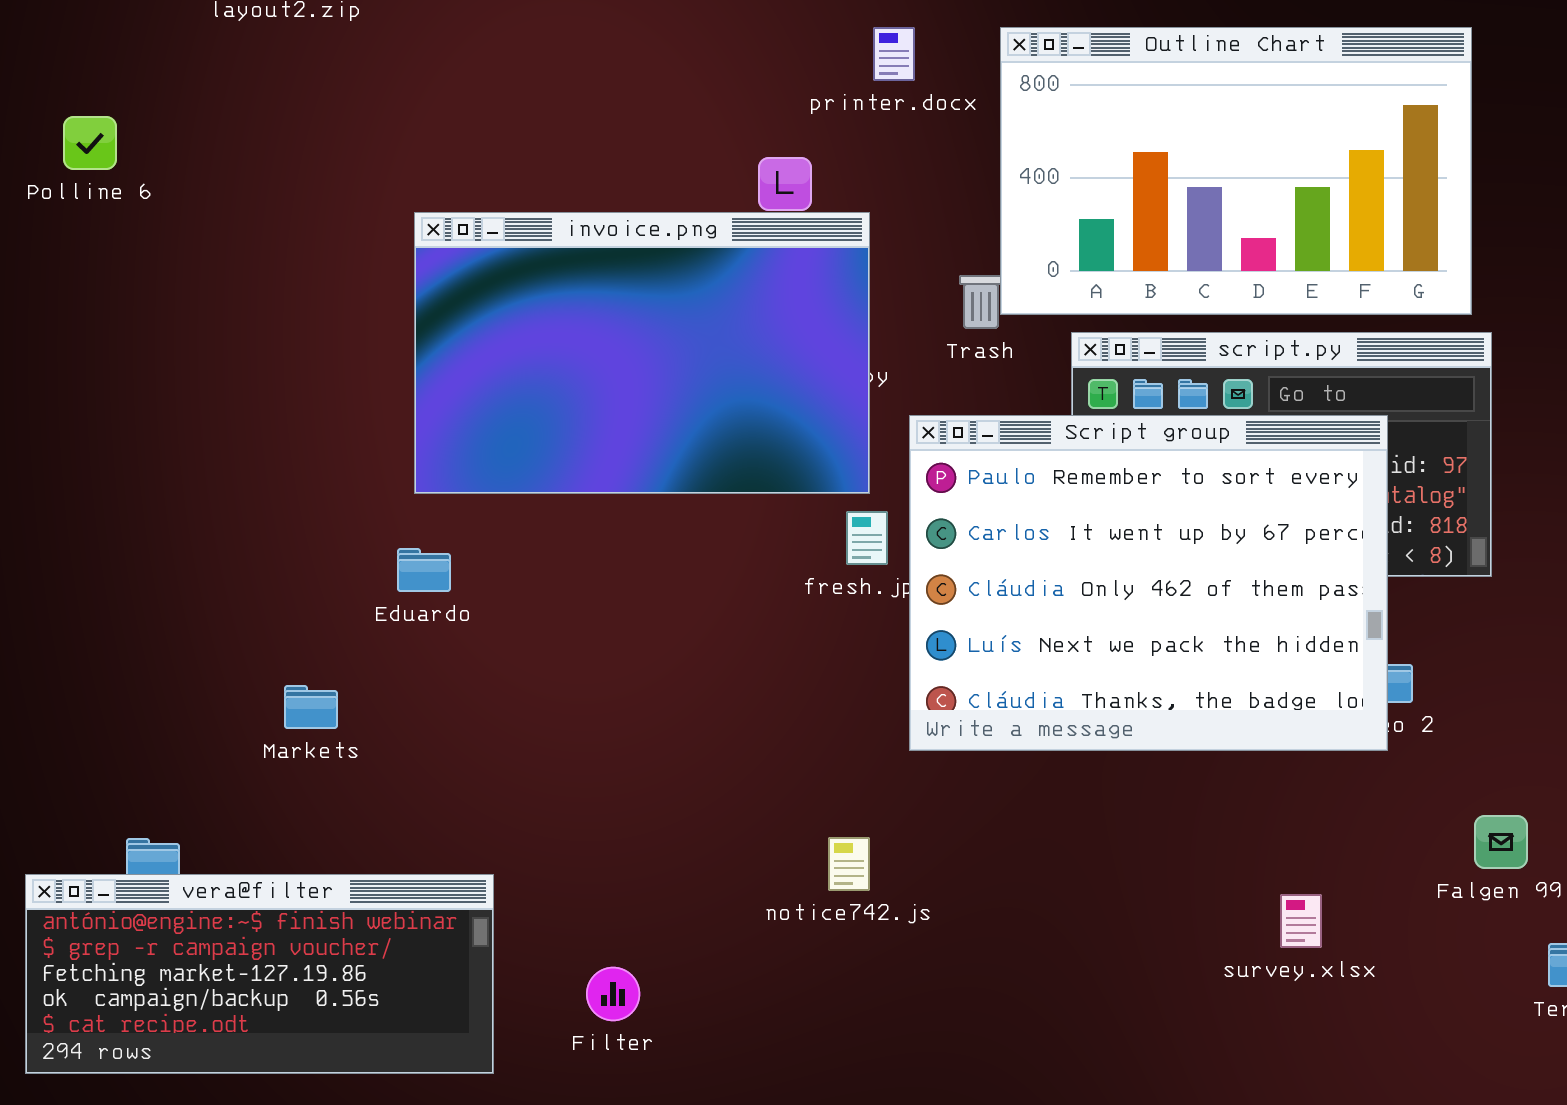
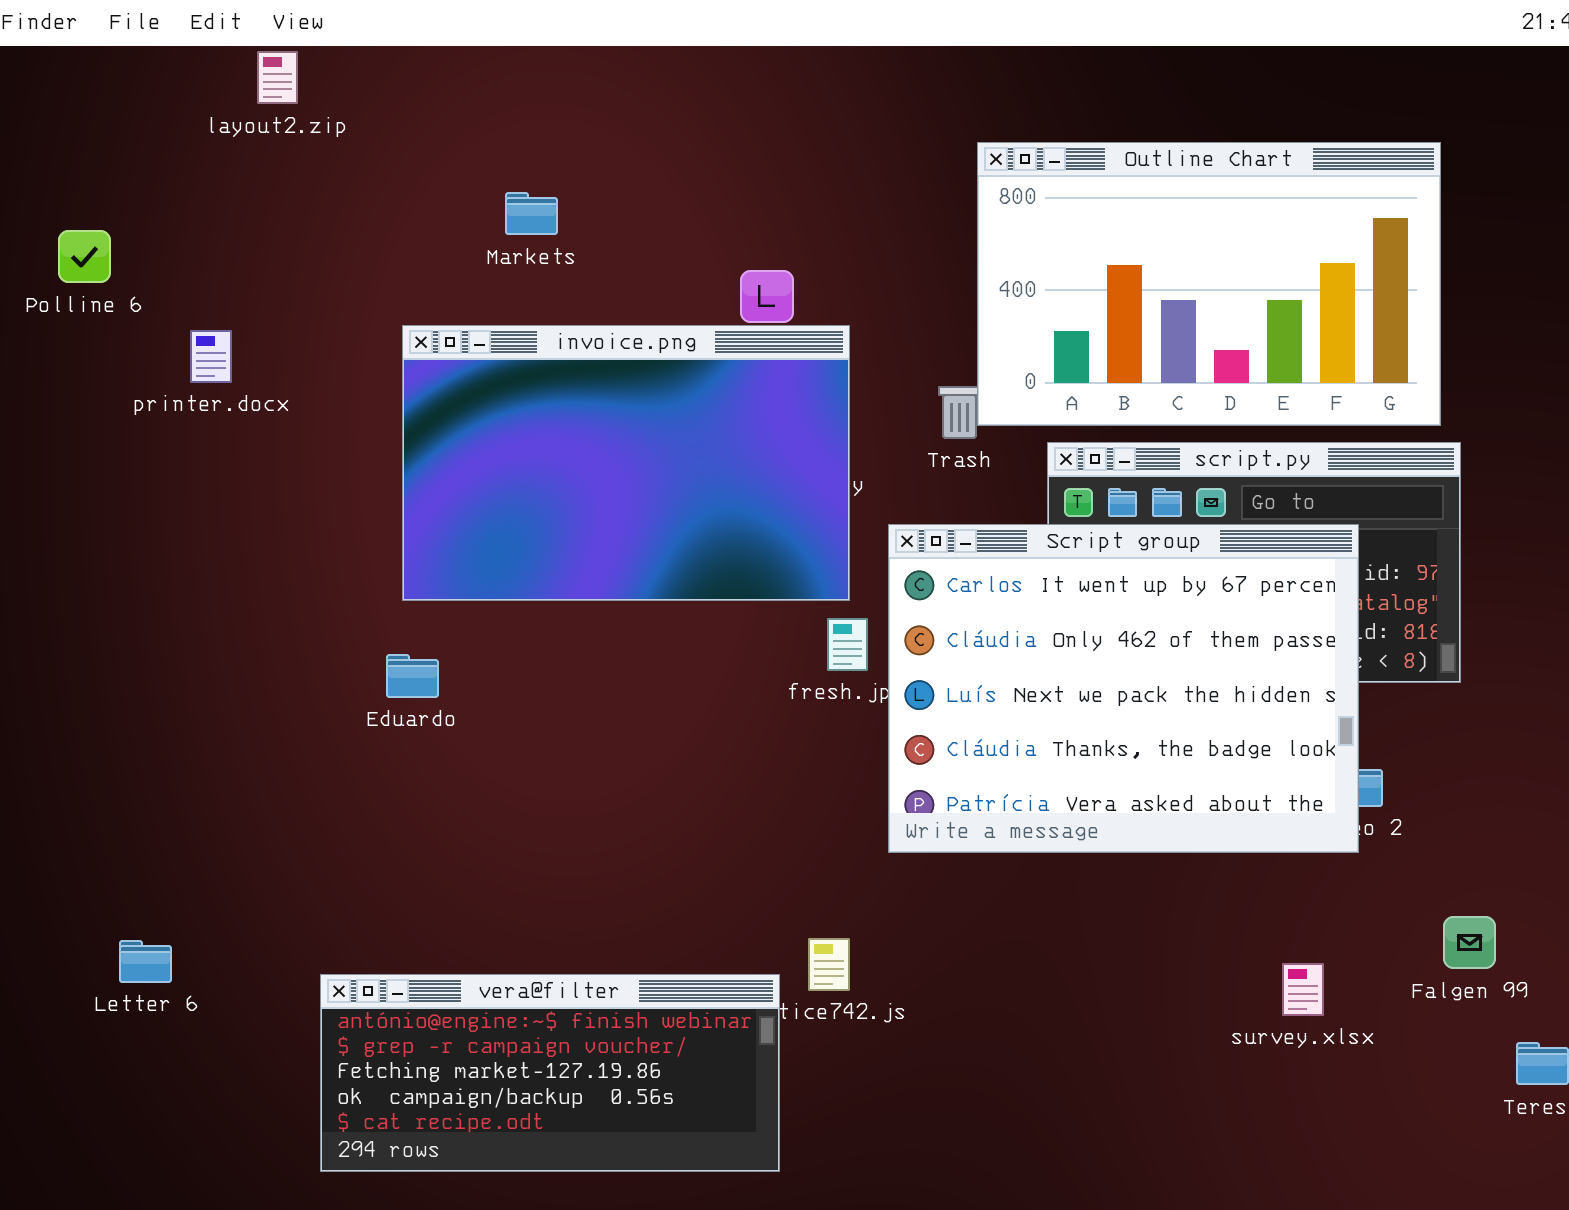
printer.docx: [873,27,915,81] -> [190,330,232,383], moved
Script group: [909,415,1388,751] -> [888,524,1359,853], scrolled down 1 row
Markets: [284,685,338,729] -> [505,192,558,235], moved
vera@filter: [25,874,494,1074] -> [320,974,780,1172], moved
survey.xlsx: [1280,894,1322,948] -> [1282,963,1324,1016], moved

